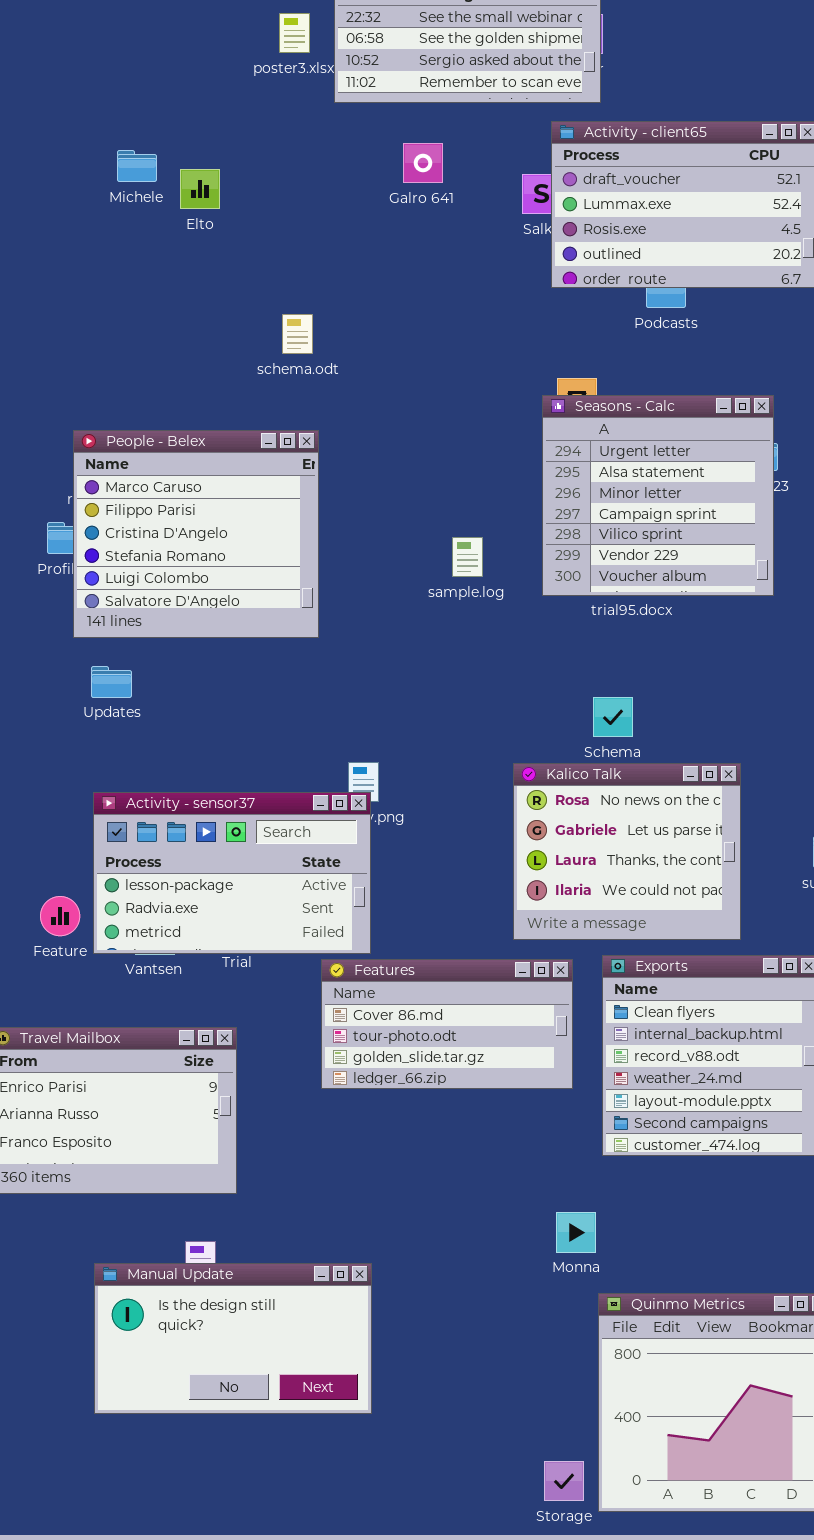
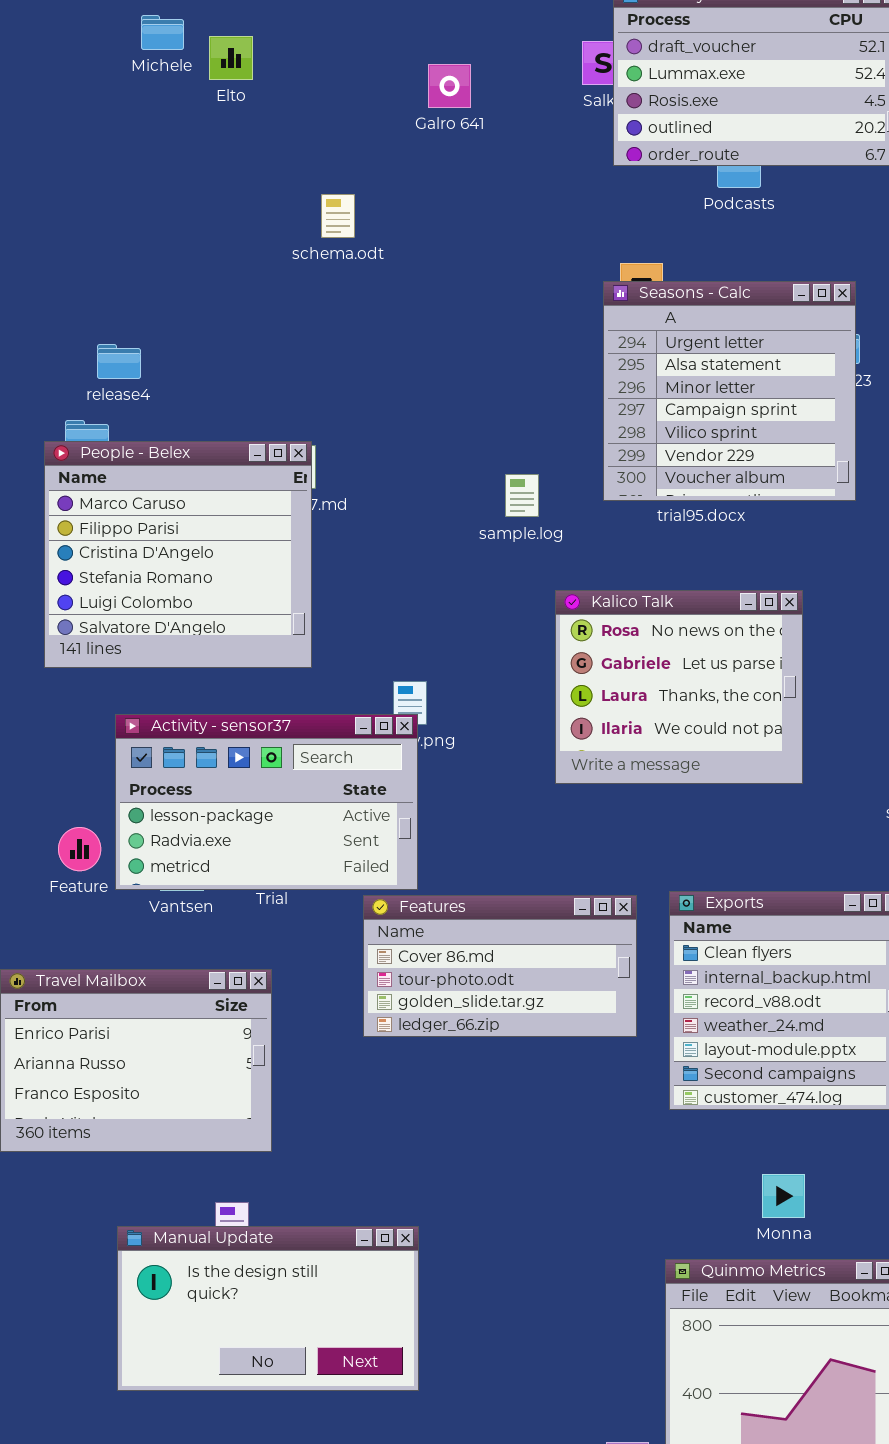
Galro 641: [403,143,443,183] -> [428,64,471,108], moved
People - Belex: [73,430,319,638] -> [44,441,312,668], moved
sample.log: [452,537,483,577] -> [505,474,539,517], moved
Kalico Talk: [513,763,741,940] -> [555,590,803,784], moved
Monna: [556,1212,596,1253] -> [762,1174,805,1218], moved

